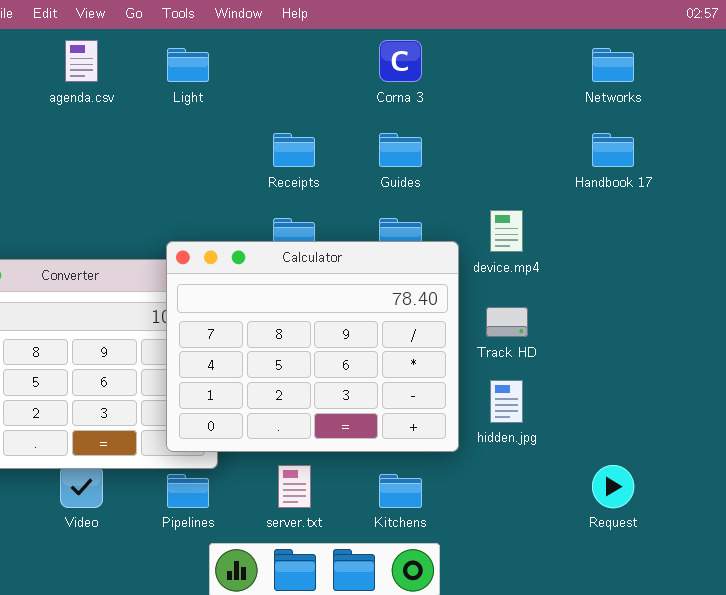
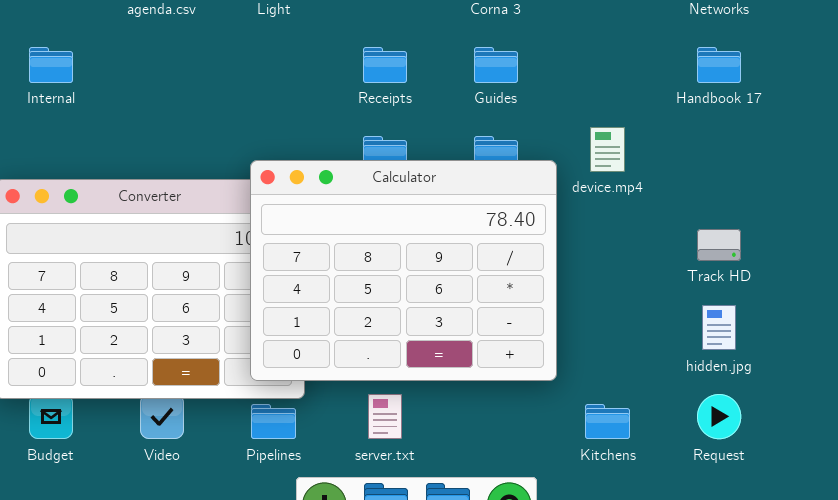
Track HD: [486,307,528,337] -> [697,229,741,261], moved
hidden.jpg: [490,380,523,423] -> [702,305,736,350], moved
Kitchens: [379,474,422,508] -> [585,404,630,439], moved

